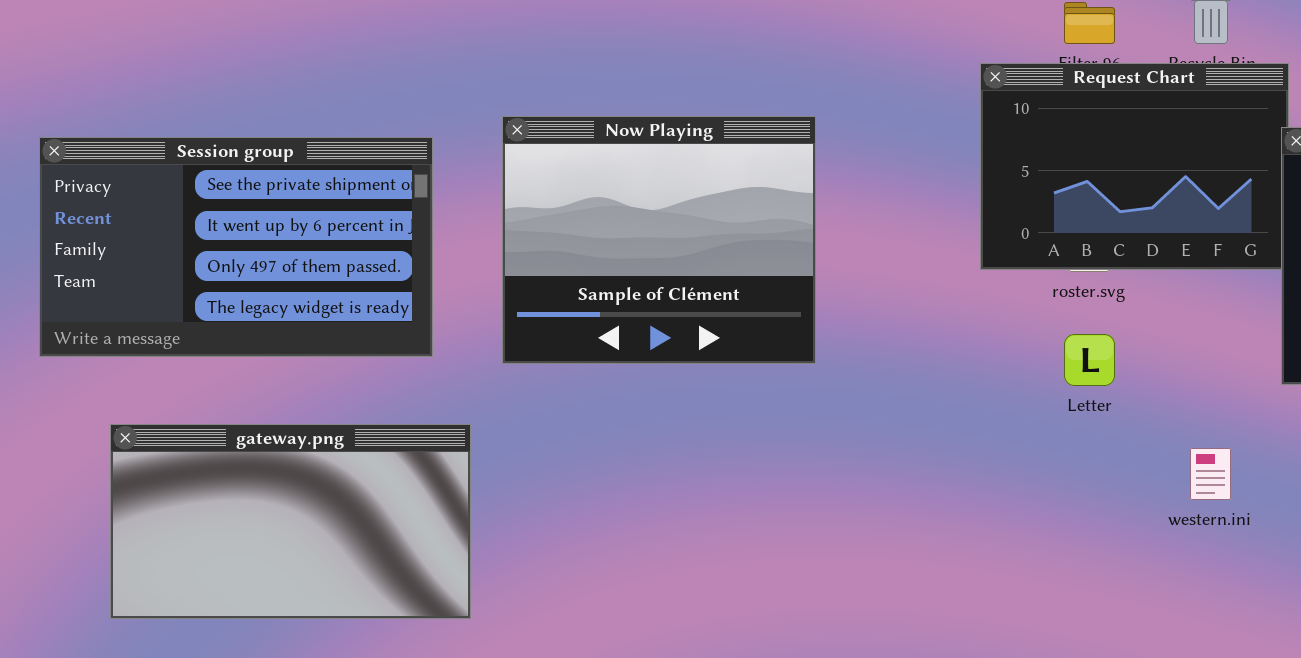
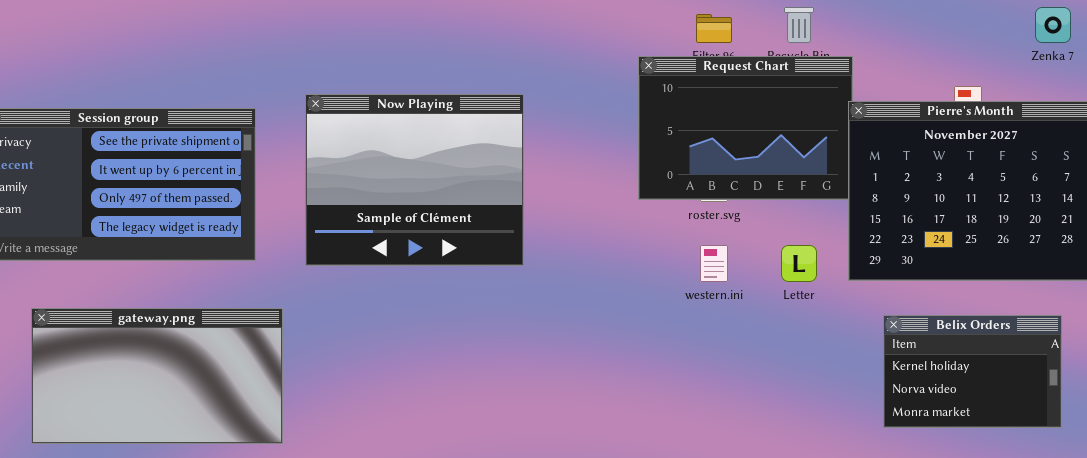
Letter: [1064,334,1115,386] -> [781,245,817,282], moved
western.ini: [1190,448,1231,500] -> [700,245,728,282], moved

